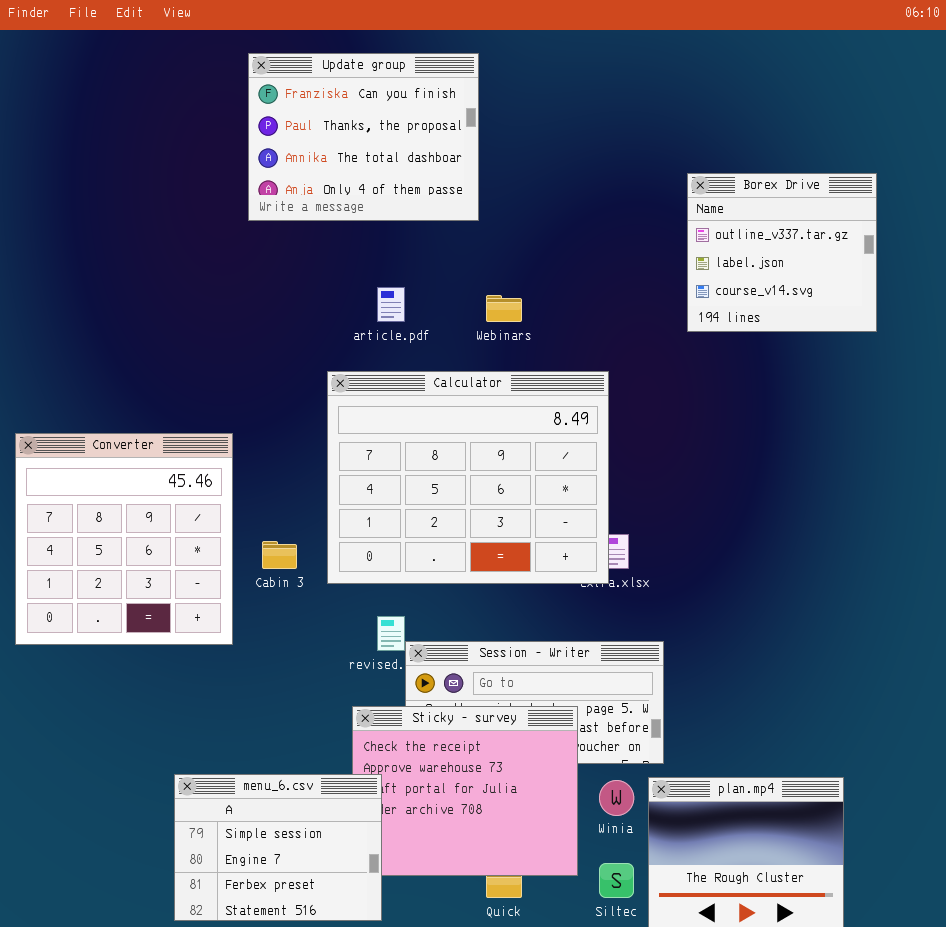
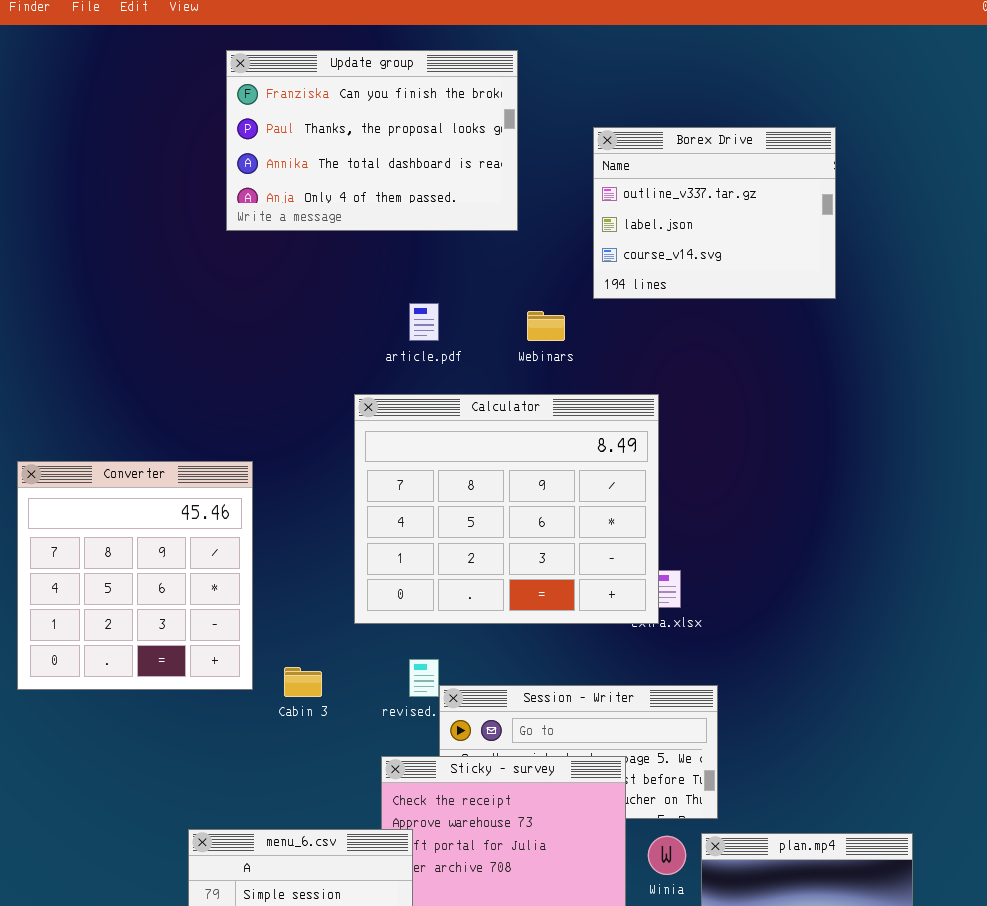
Update group: [248,53,479,221] -> [226,50,518,231], resized
Borex Drive: [687,173,877,332] -> [593,127,836,299], moved, resized
Cabin 3: [262,541,297,569] -> [284,667,322,697], moved

